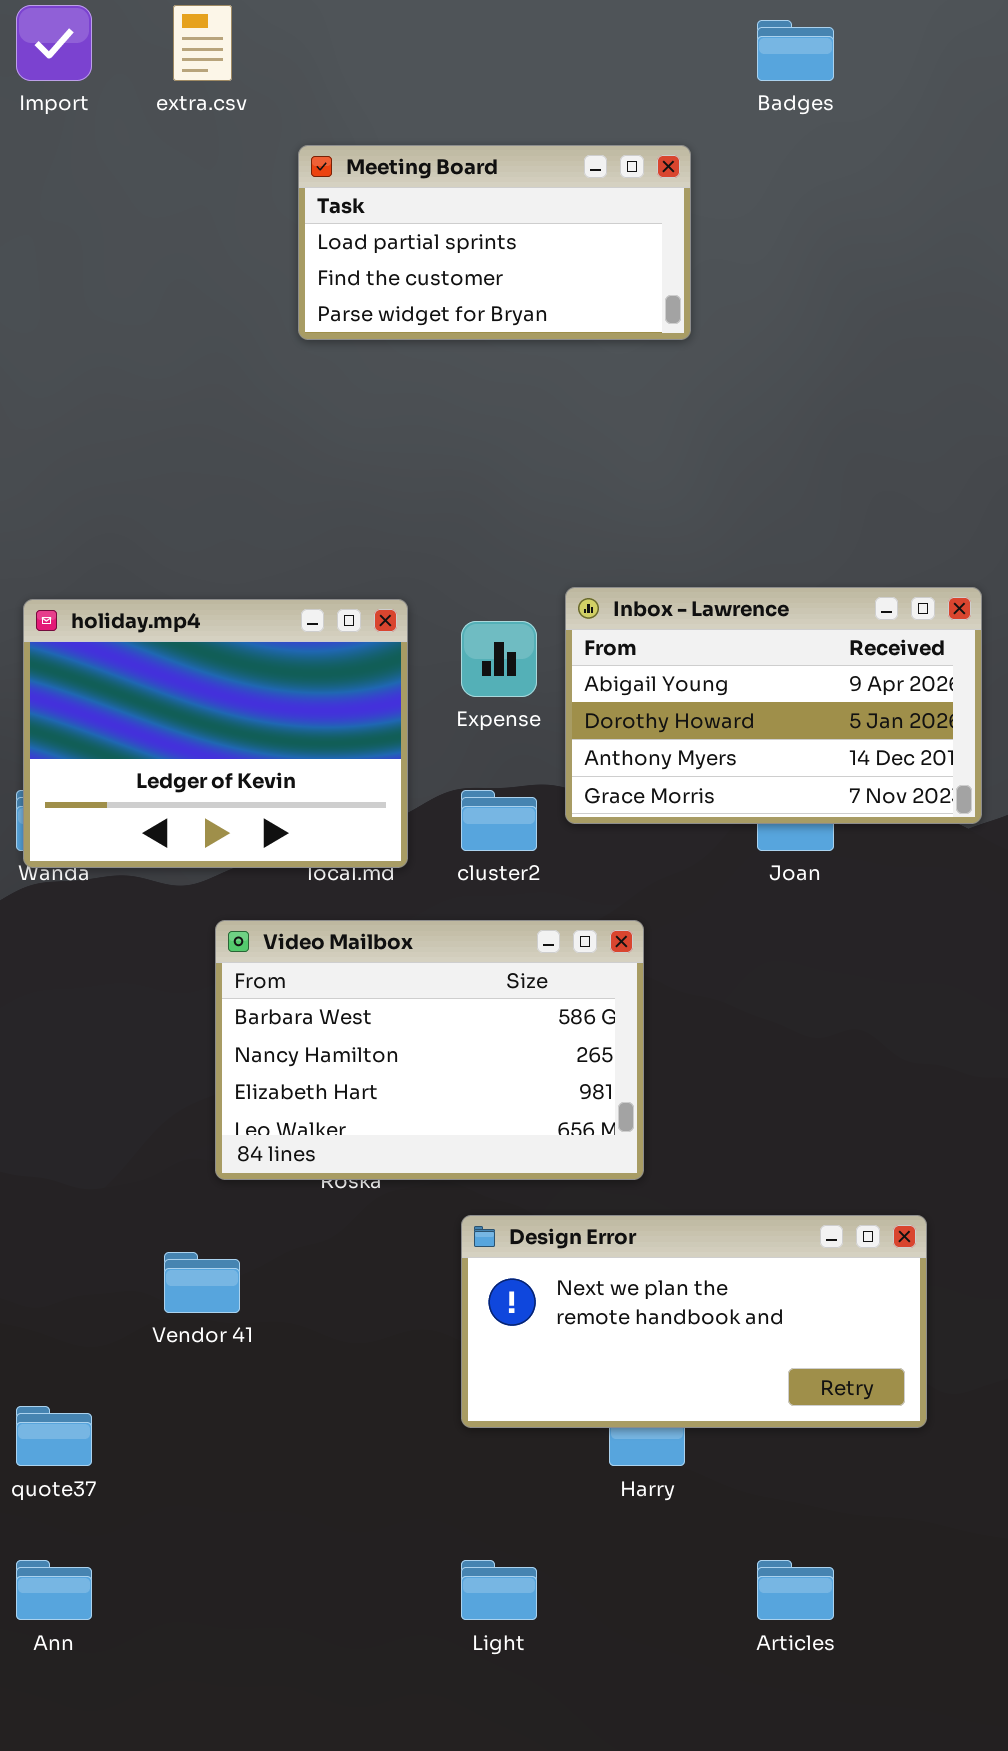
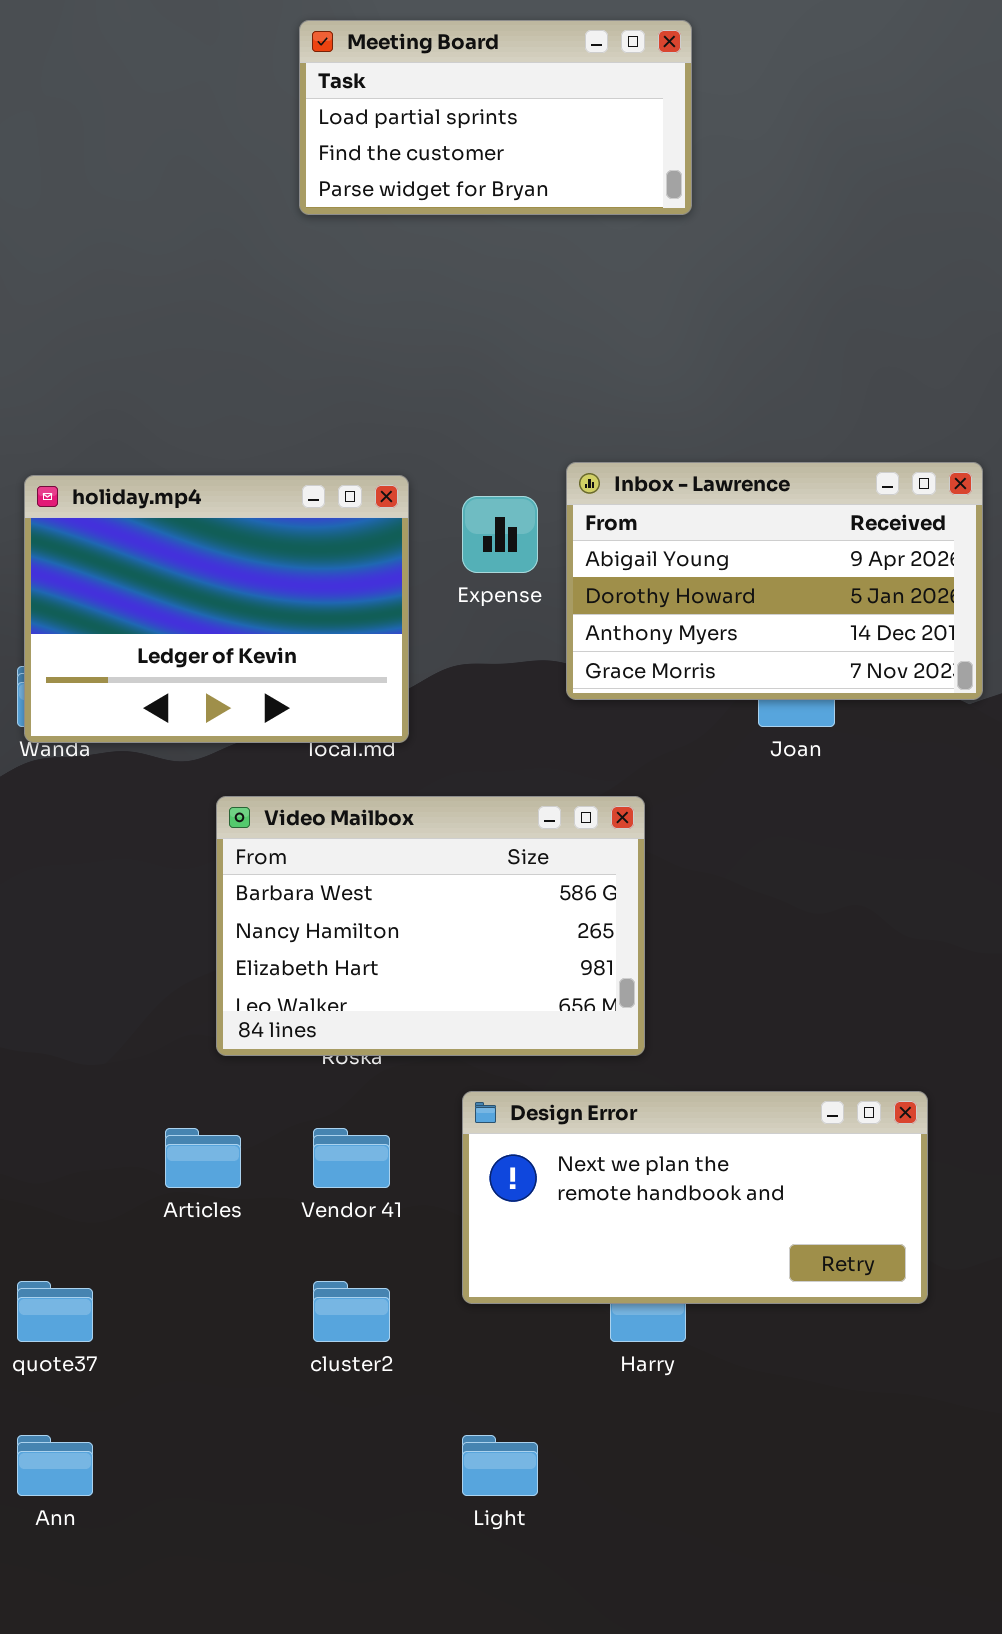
cluster2: [461,790,537,851] -> [313,1281,390,1342], moved
Vendor 41: [164,1252,240,1313] -> [313,1128,390,1188], moved
Articles: [757,1560,834,1620] -> [165,1128,241,1188], moved

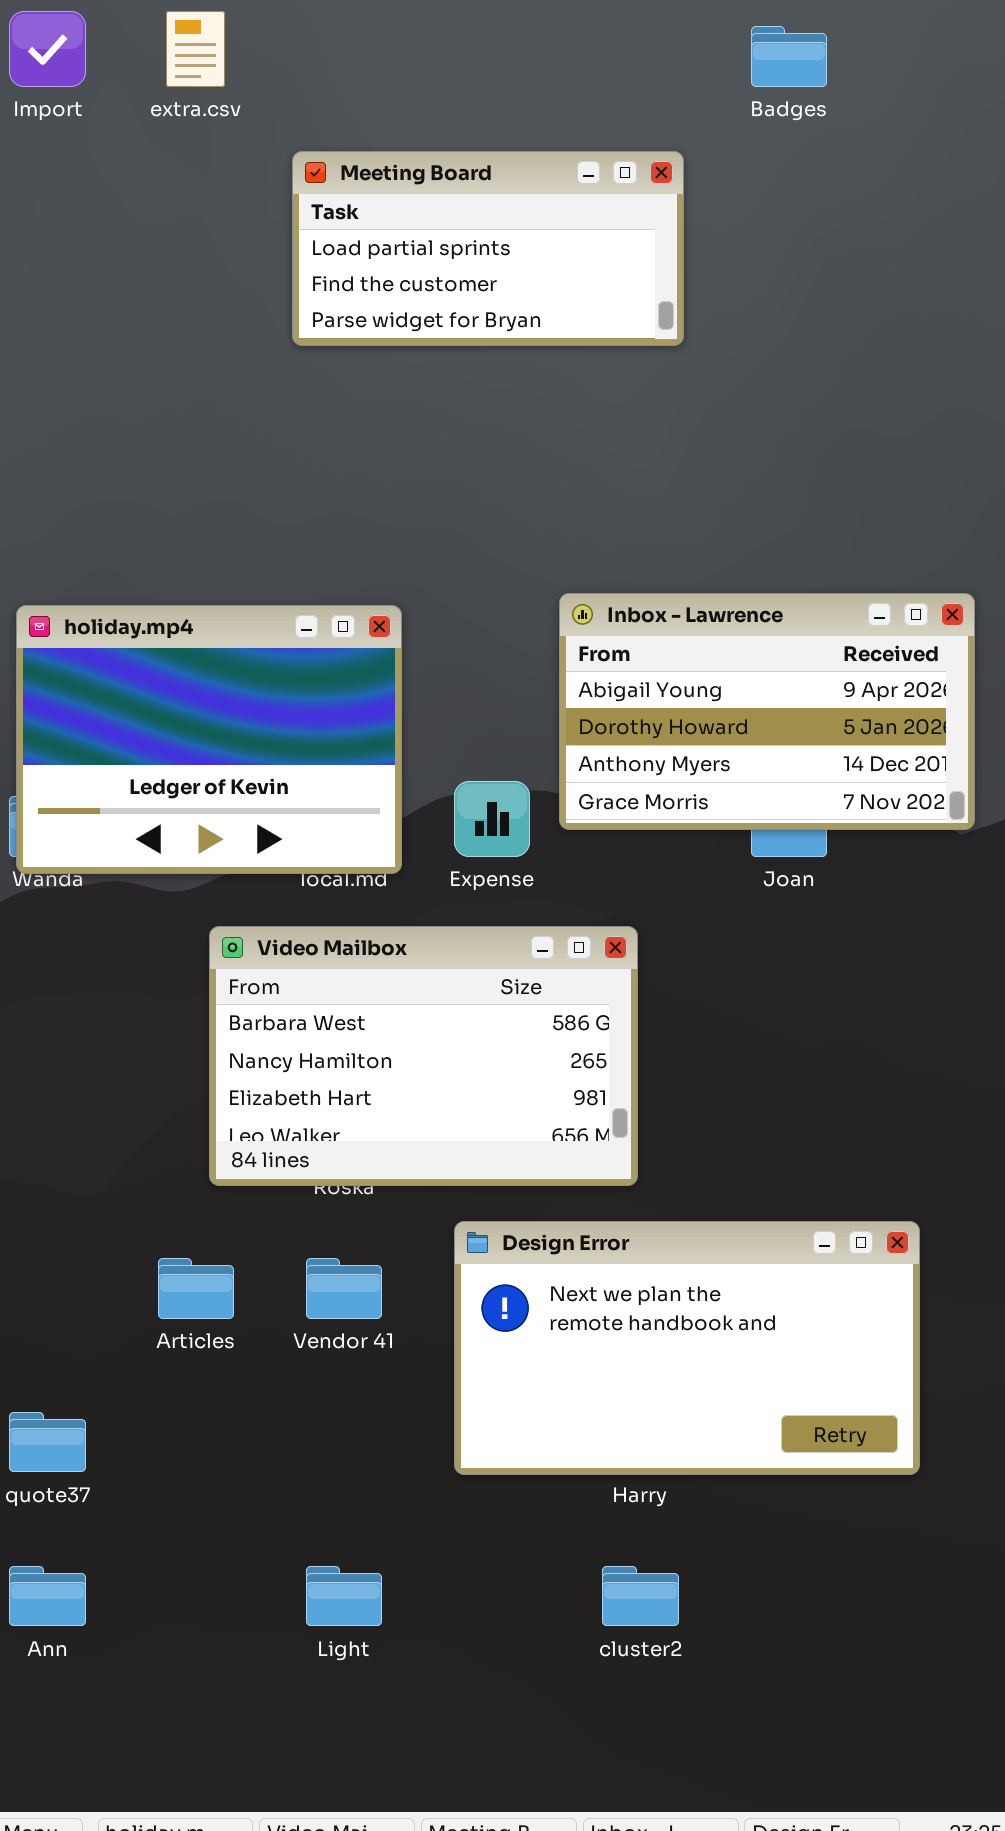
Expense: [462,496,538,573] -> [454,781,530,857], moved
Design Error: [462,1091,928,1304] -> [454,1221,920,1475], resized
cluster2: [313,1281,390,1342] -> [602,1566,679,1626], moved
Light: [462,1435,538,1496] -> [306,1566,382,1626], moved

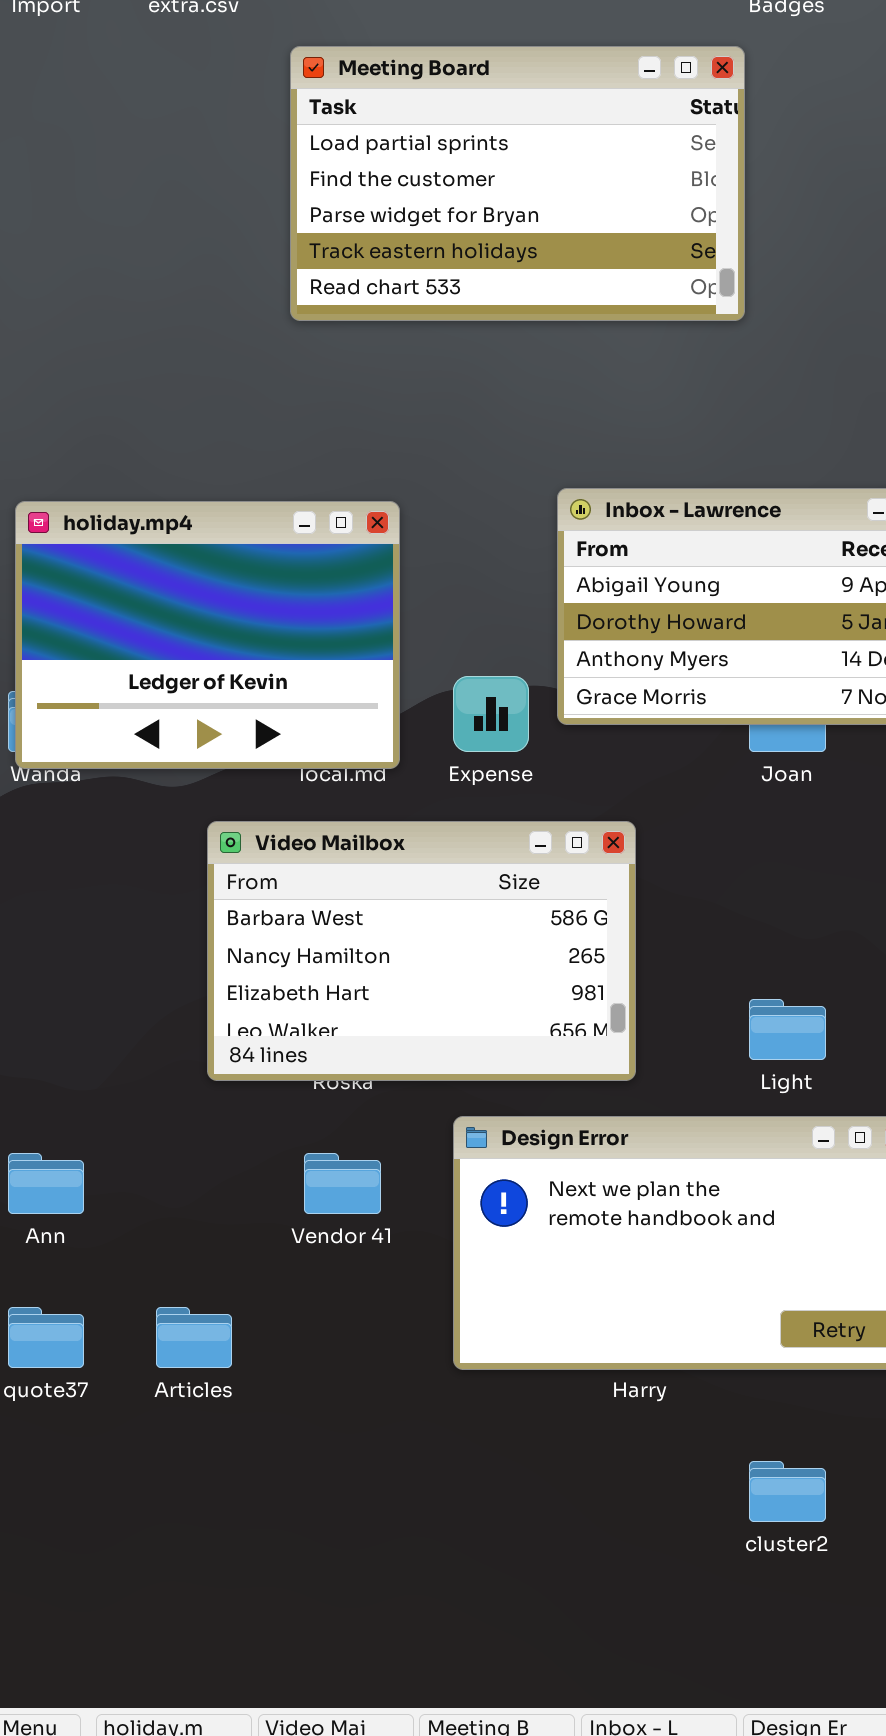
Meeting Board: [292,151,684,346] -> [290,46,745,321], resized
Articles: [158,1258,234,1319] -> [156,1307,232,1368], moved
Ann: [9,1566,86,1626] -> [8,1153,84,1214], moved
Light: [306,1566,382,1626] -> [749,999,826,1060], moved
cluster2: [602,1566,679,1626] -> [749,1461,826,1522], moved

